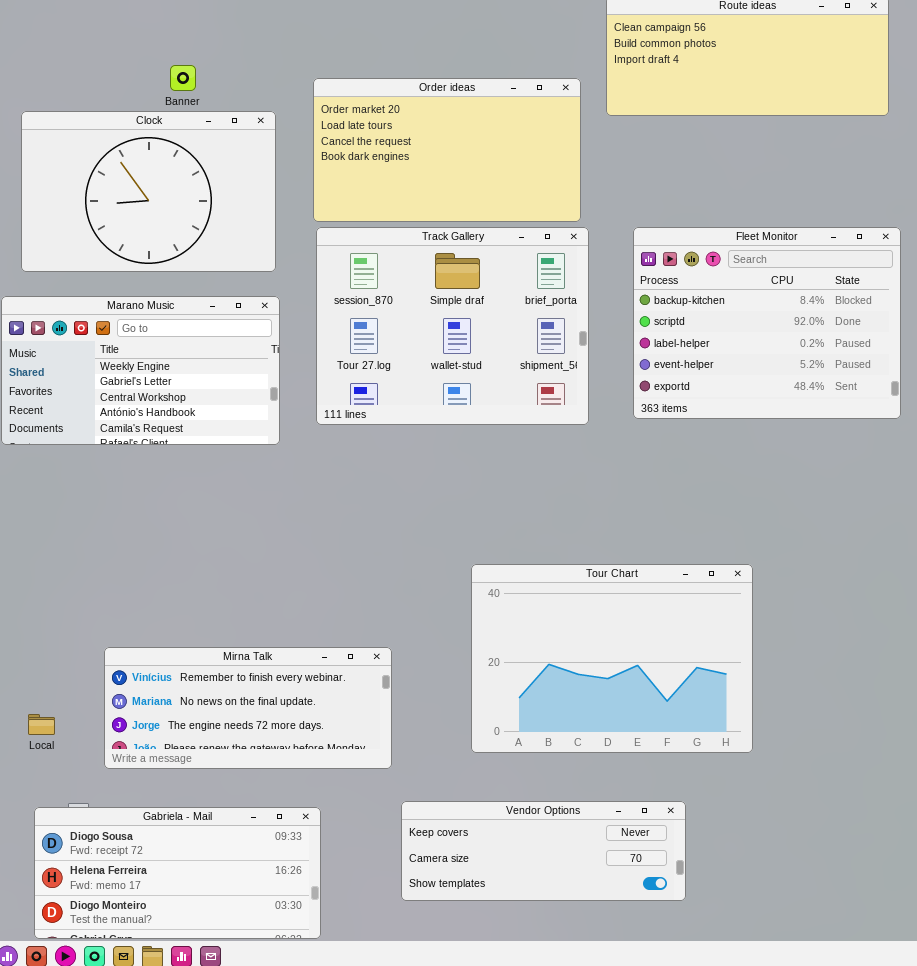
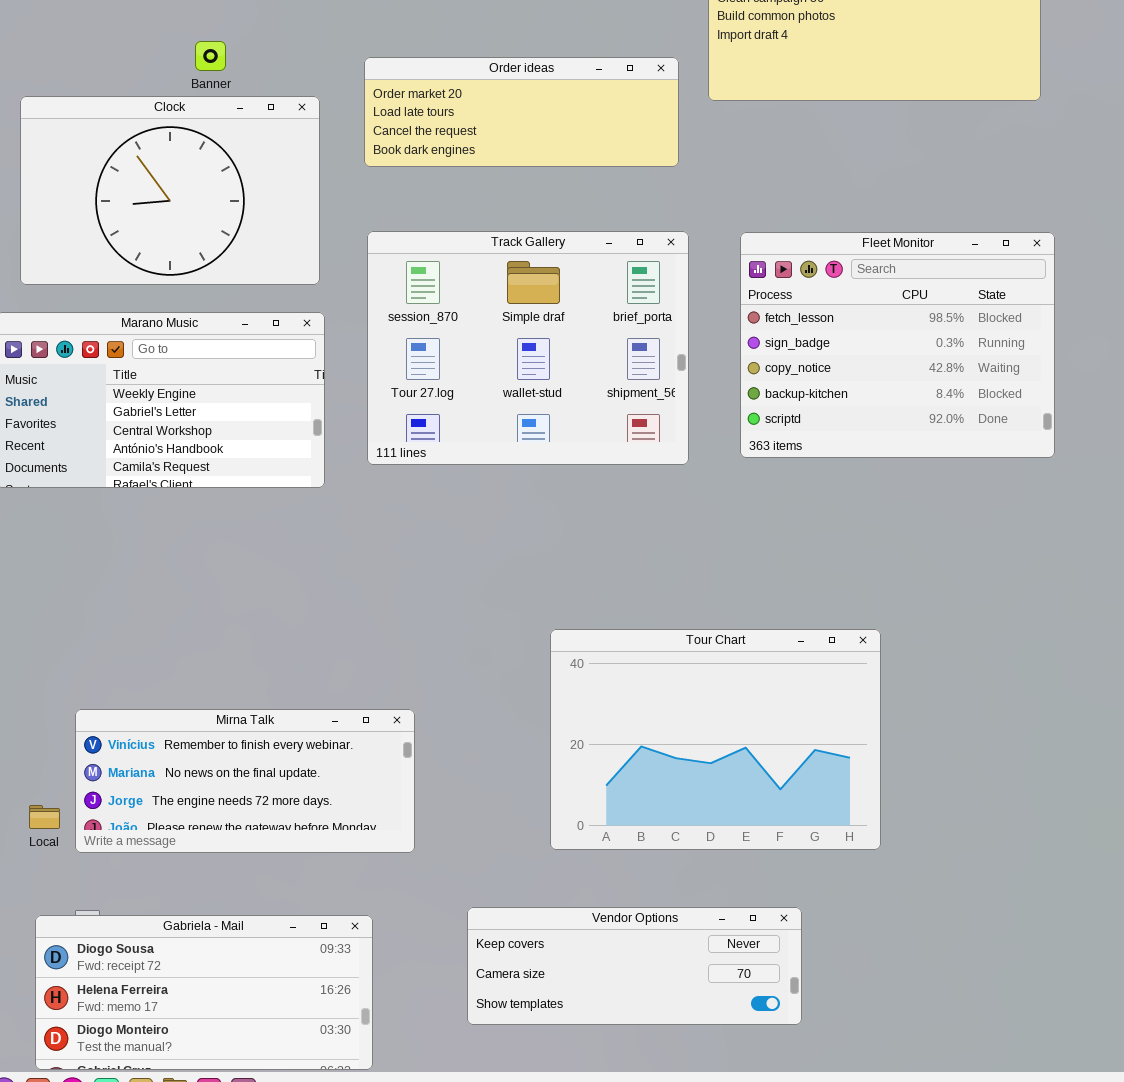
Order ideas: [313,78,581,222] -> [364,57,679,167], resized
Fleet Monitor: [633,227,901,419] -> [740,232,1055,458], scrolled up 3 rows
Mirna Talk: [104,647,392,769] -> [75,709,415,853], moved

